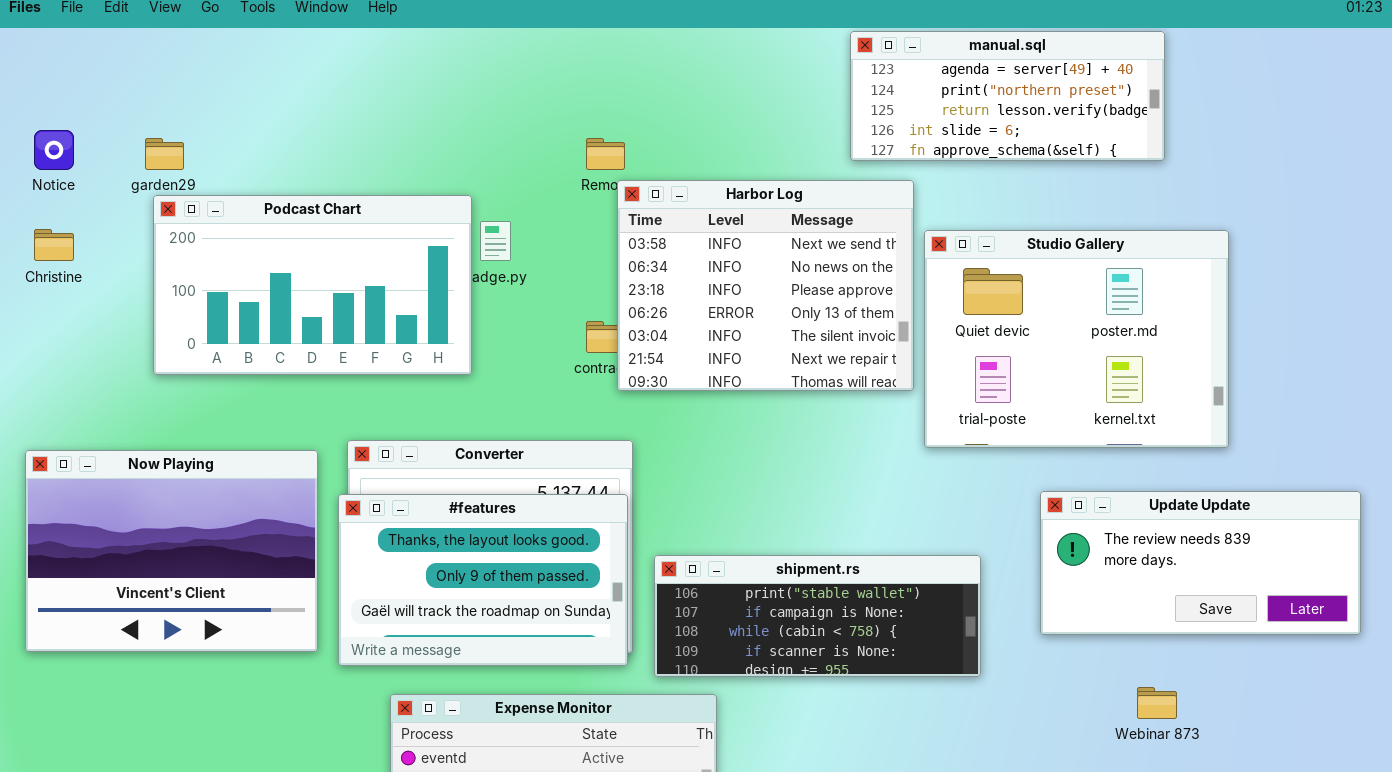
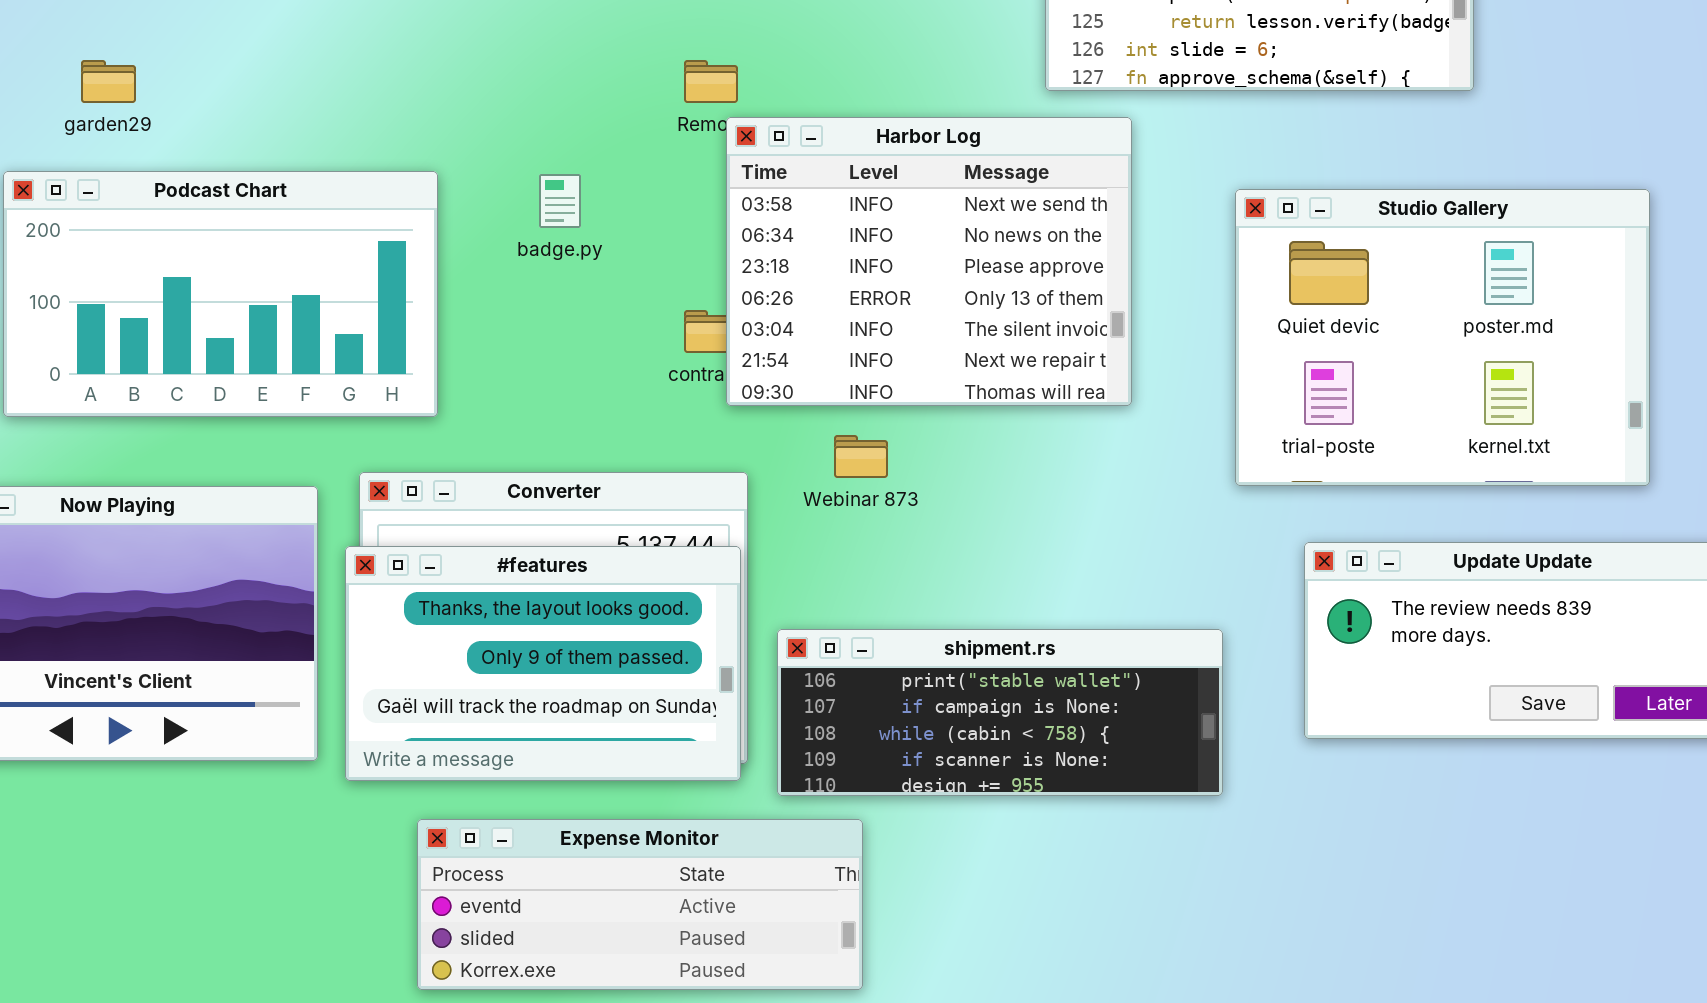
Podcast Chart: [153,195,472,375] -> [3,171,438,417], moved
Studio Gallery: [924,230,1229,448] -> [1235,189,1650,486], moved
Webinar 873: [1137,687,1177,719] -> [834,435,888,478], moved

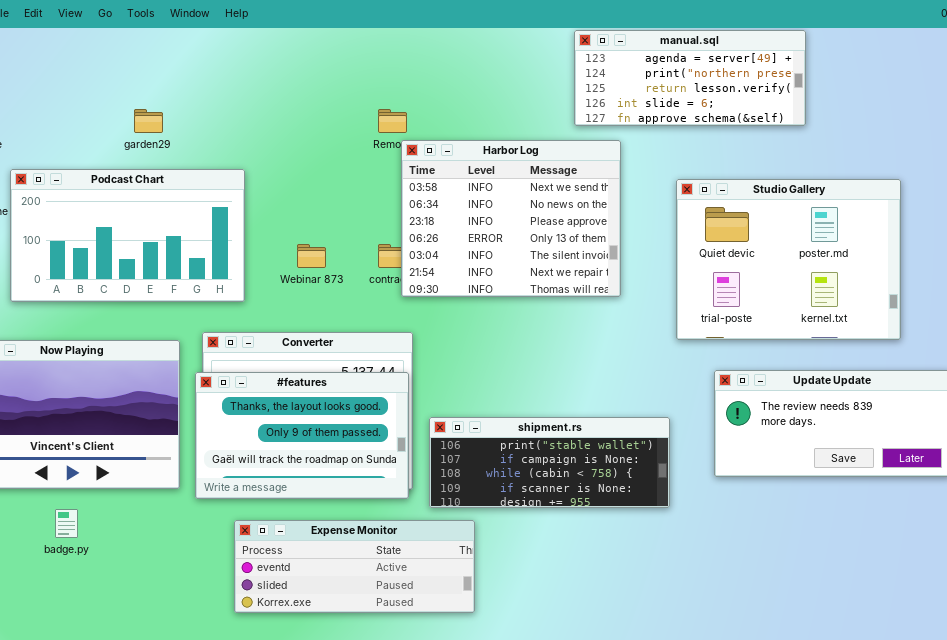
garden29: [81,60,136,103] -> [134,109,163,133], moved
badge.py: [539,174,581,228] -> [55,509,78,538], moved
Webinar 873: [834,435,888,478] -> [297,244,326,268], moved

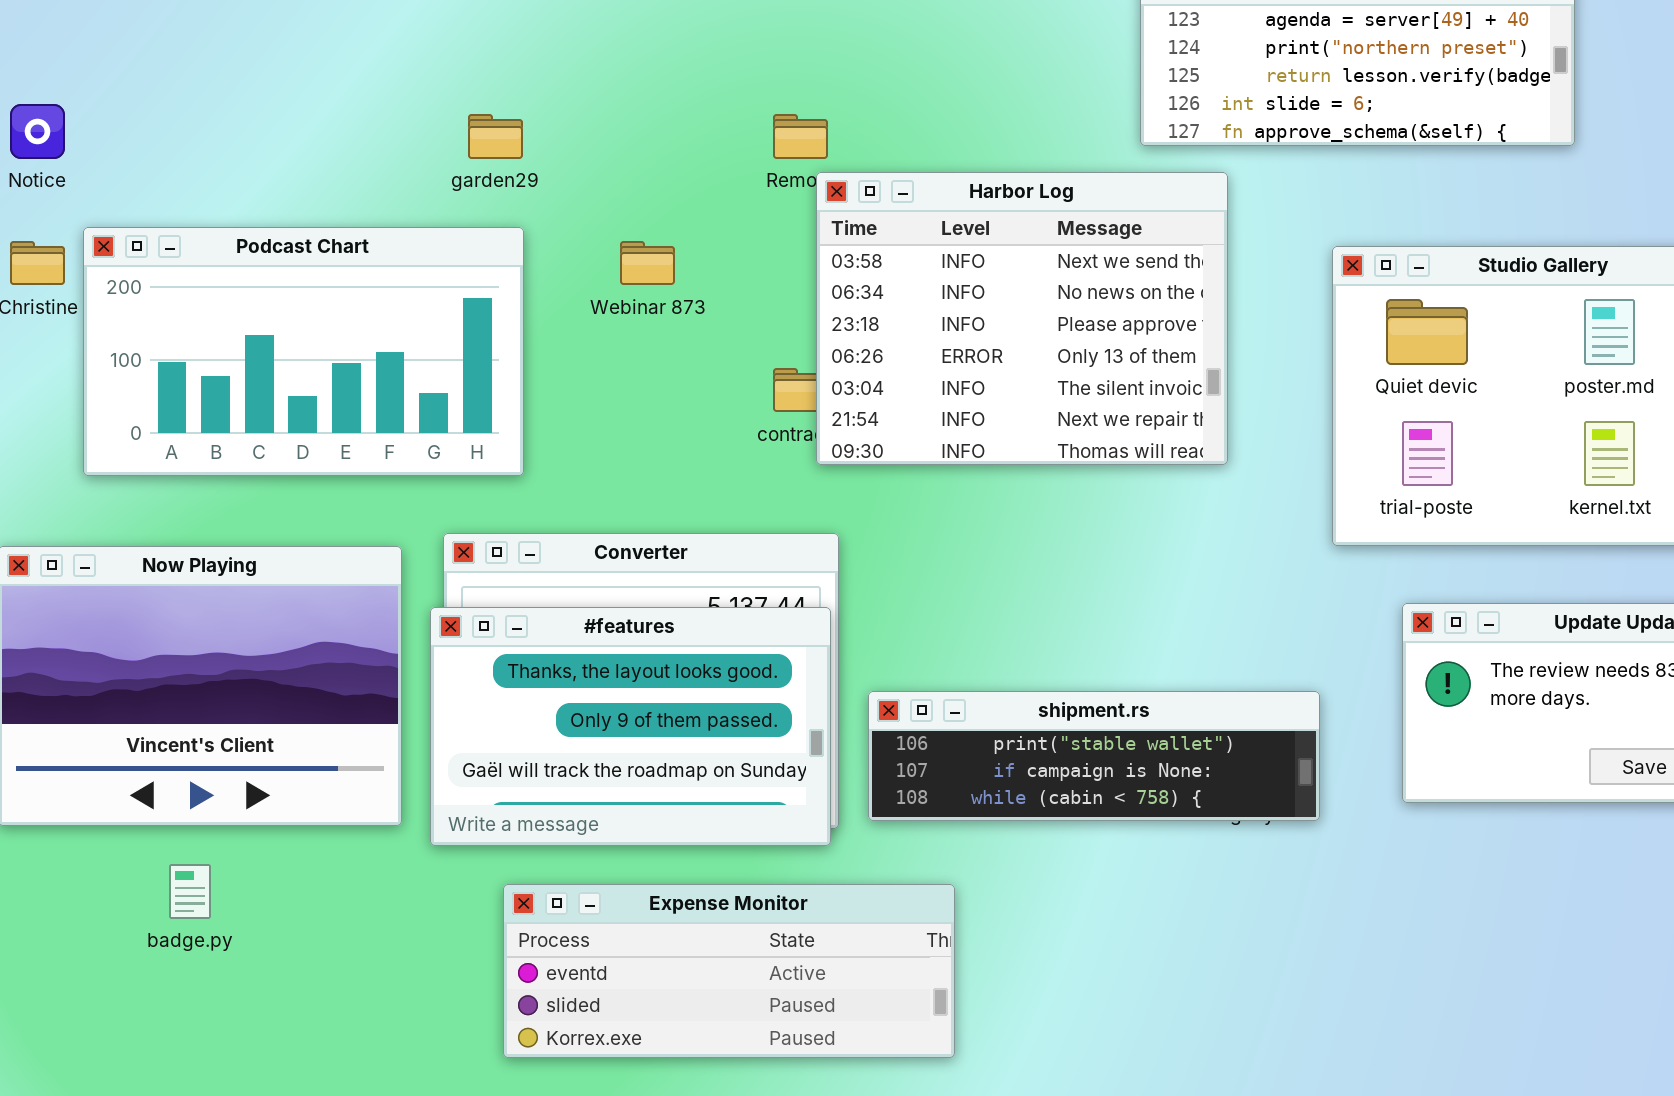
garden29: [134,109,163,133] -> [468,114,523,159], moved
Webinar 873: [297,244,326,268] -> [620,241,675,285], moved
shipment.rs: [429,417,670,508] -> [868,691,1320,821], resized

